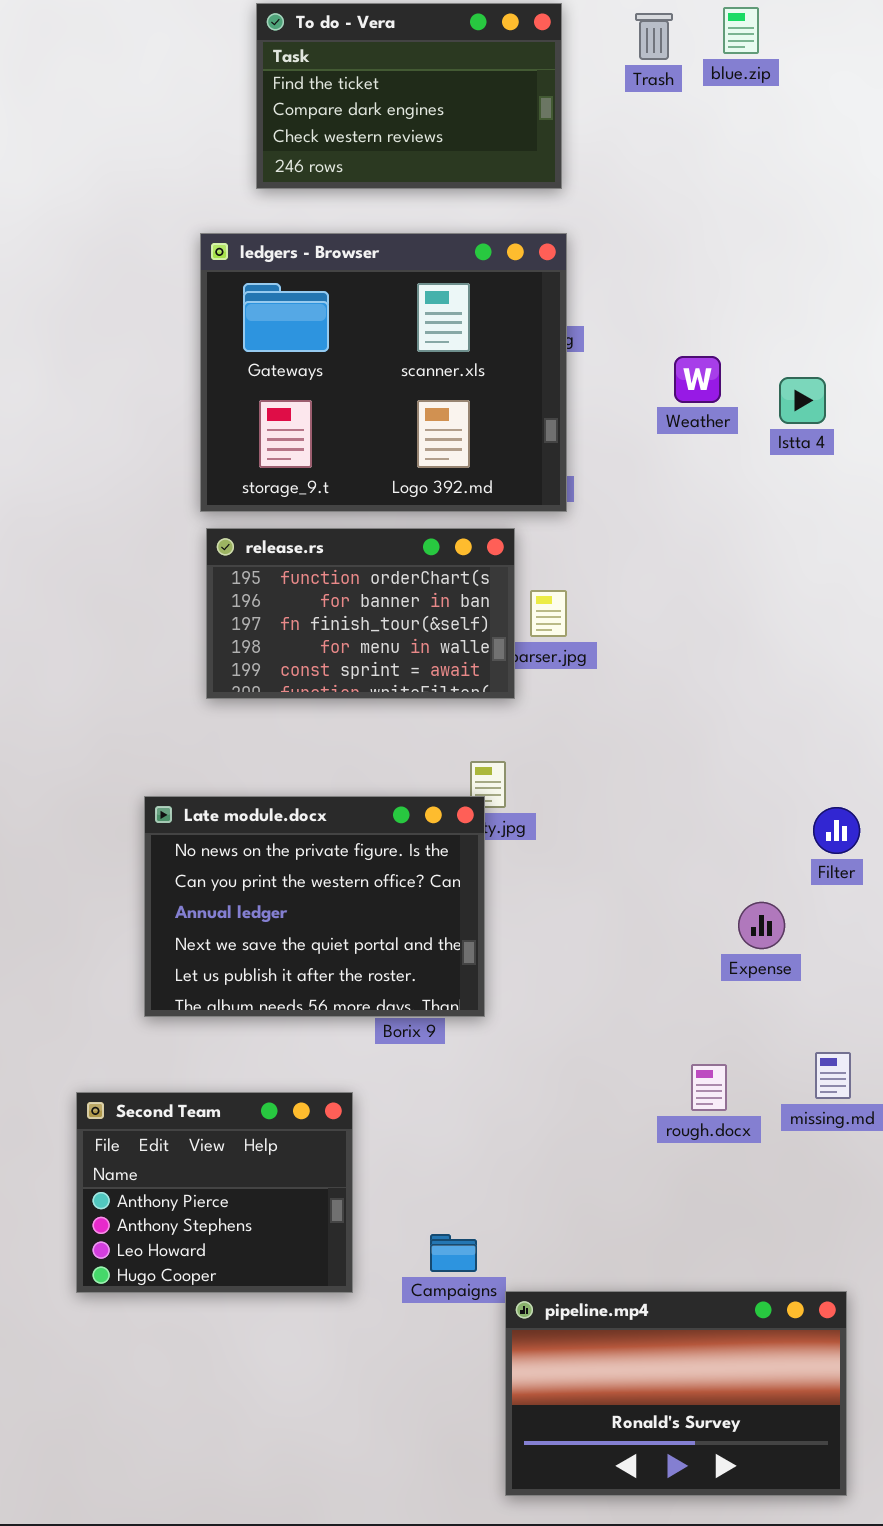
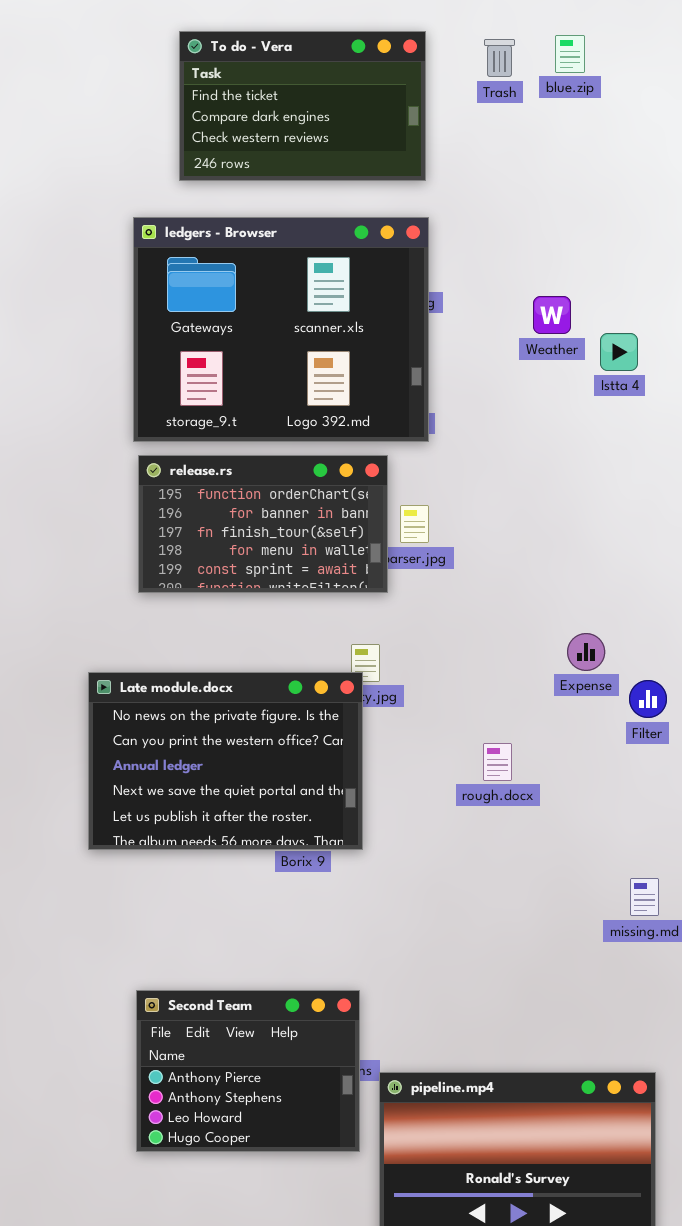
Weather: [674,356,721,403] -> [533,296,571,334], moved
Expense: [738,902,785,949] -> [567,633,605,671], moved
rough.docx: [691,1064,727,1111] -> [483,743,512,781], moved
Second Team: [76,1092,353,1293] -> [136,990,360,1152], moved

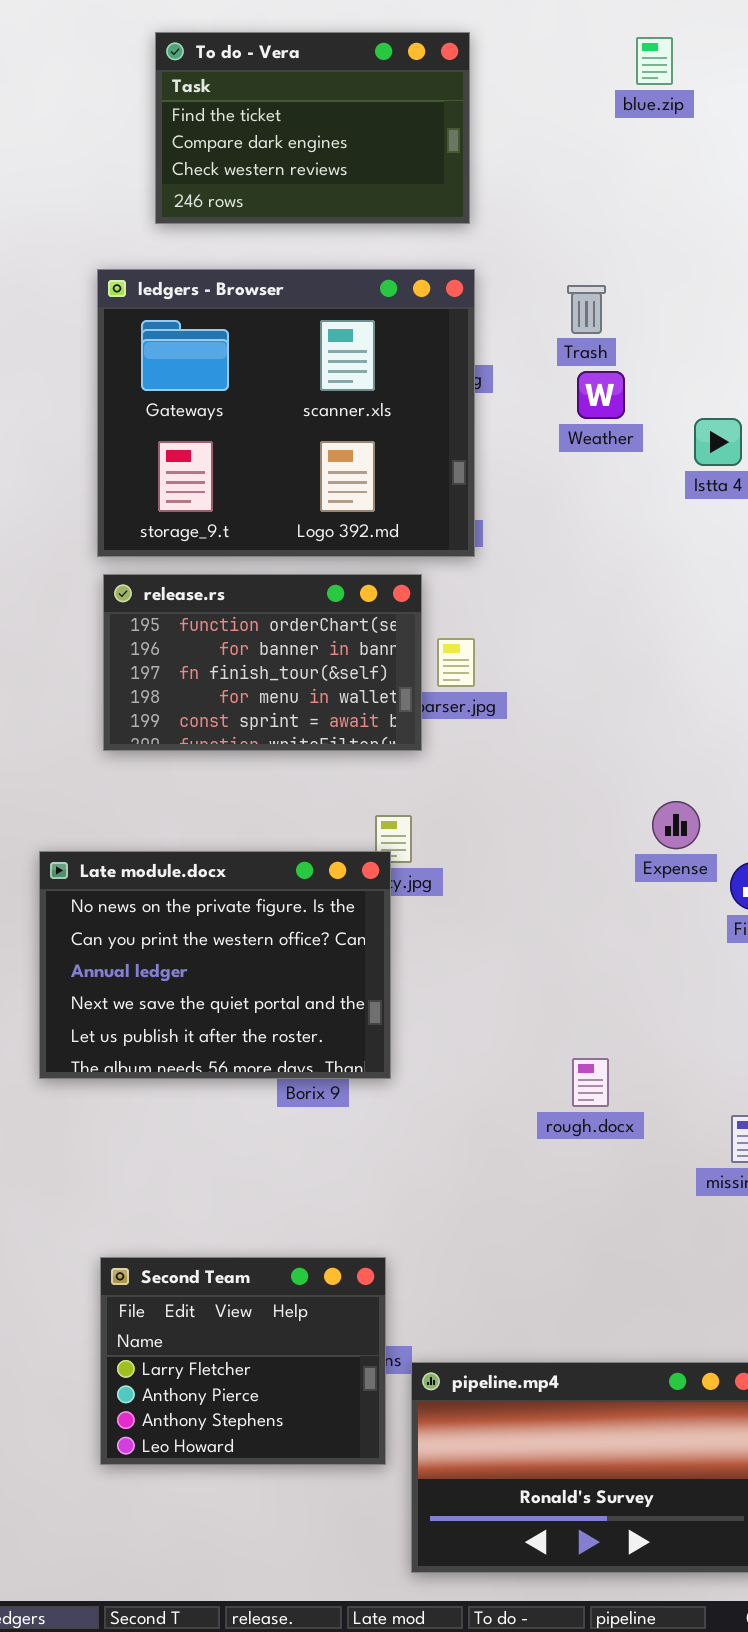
Trash: [484,39,515,77] -> [567,285,606,334], moved
Weather: [533,296,571,334] -> [577,371,625,419], moved
rough.docx: [483,743,512,781] -> [572,1058,609,1107], moved
Second Team: [136,990,360,1152] -> [100,1257,386,1465], scrolled up 1 row

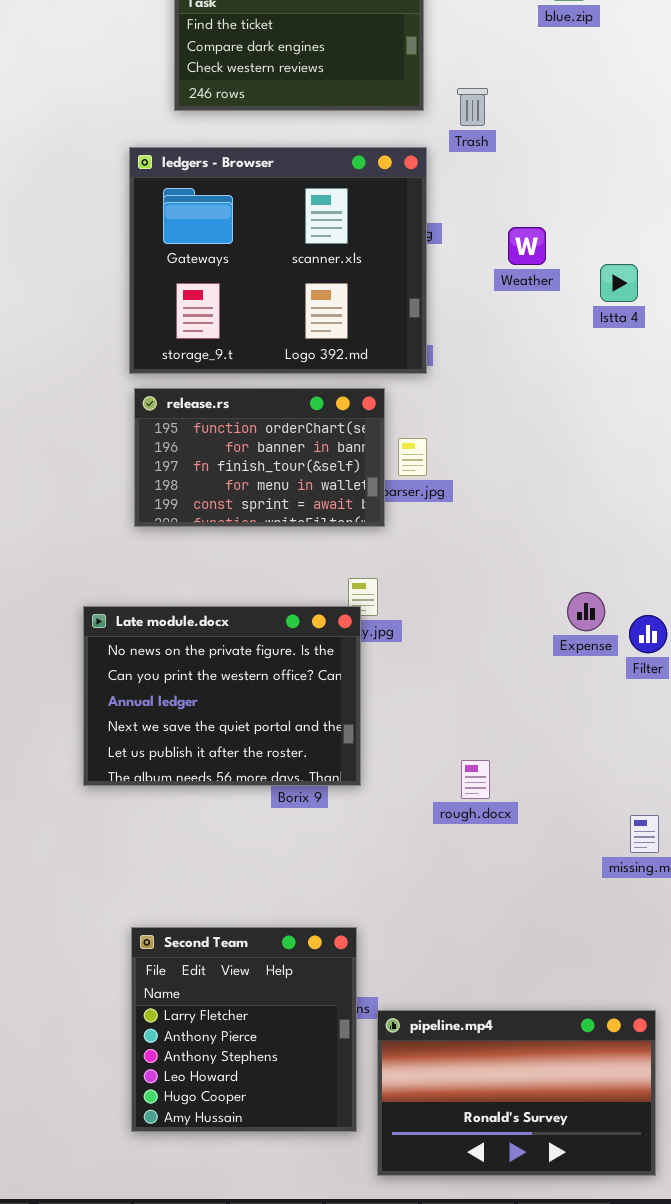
Trash: [567,285,606,334] -> [457,88,488,126], moved
Expense: [652,801,700,849] -> [567,592,605,631], moved
rough.docx: [572,1058,609,1107] -> [461,760,490,799], moved
Second Team: [100,1257,386,1465] -> [131,927,357,1132], resized

